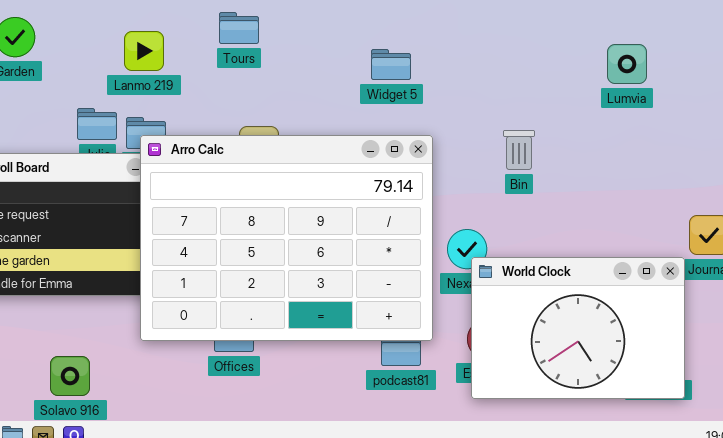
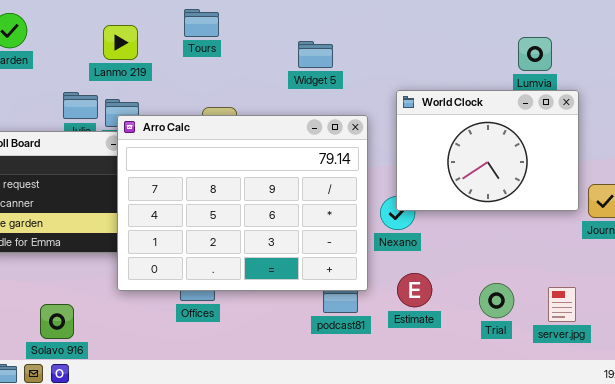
Widget 5: [371,49,411,80] -> [298,41,333,68], moved
World Clock: [471,257,685,399] -> [396,90,579,211], moved

